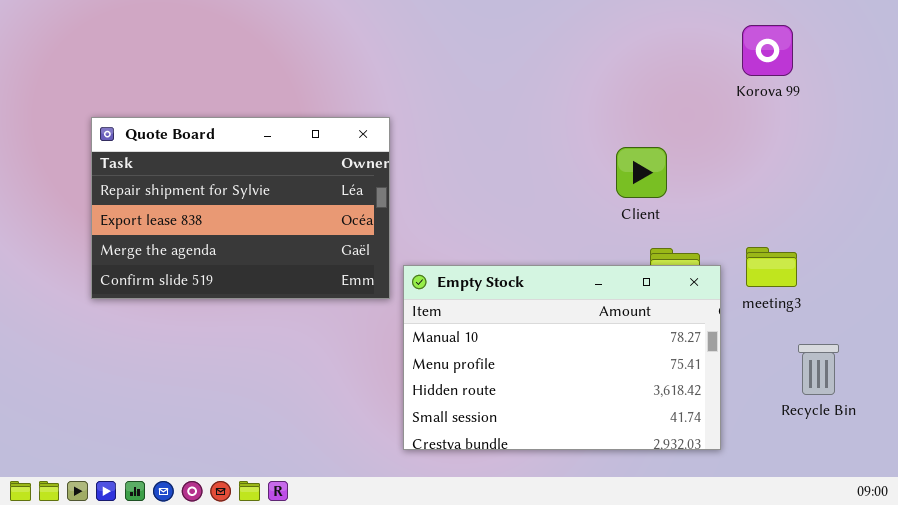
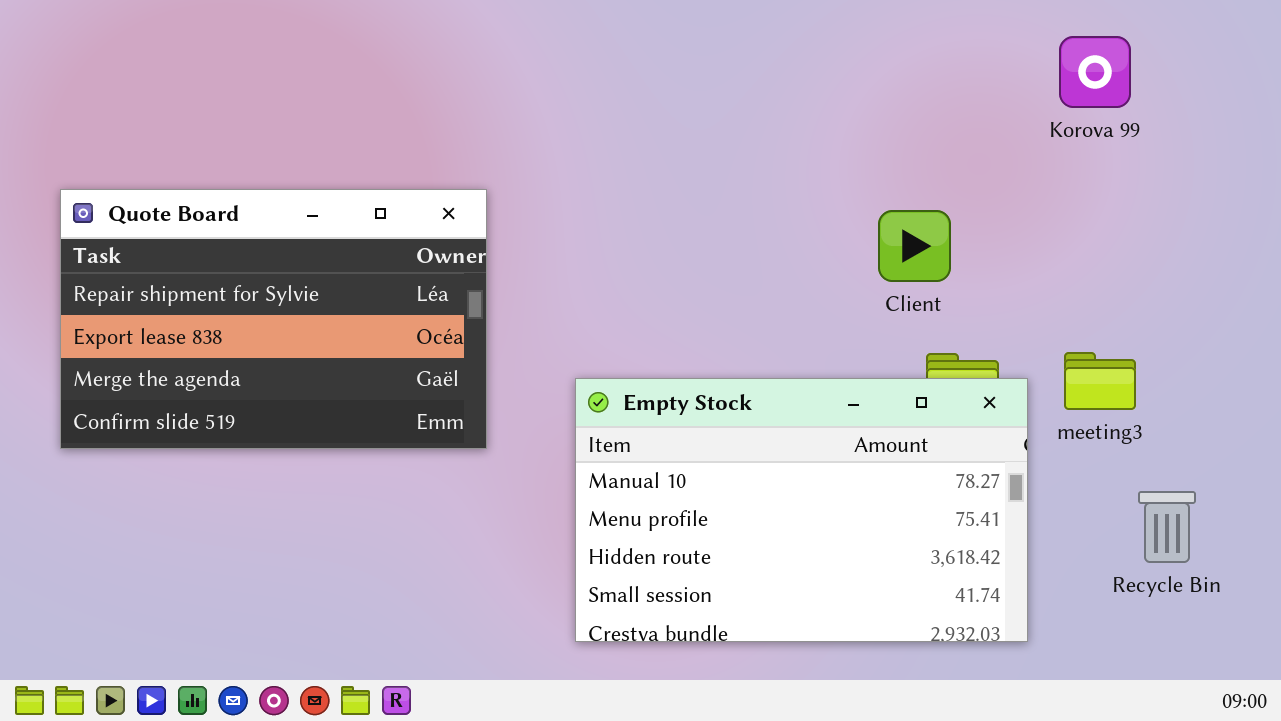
Quote Board: [91,117,390,299] -> [60,189,487,449], moved

